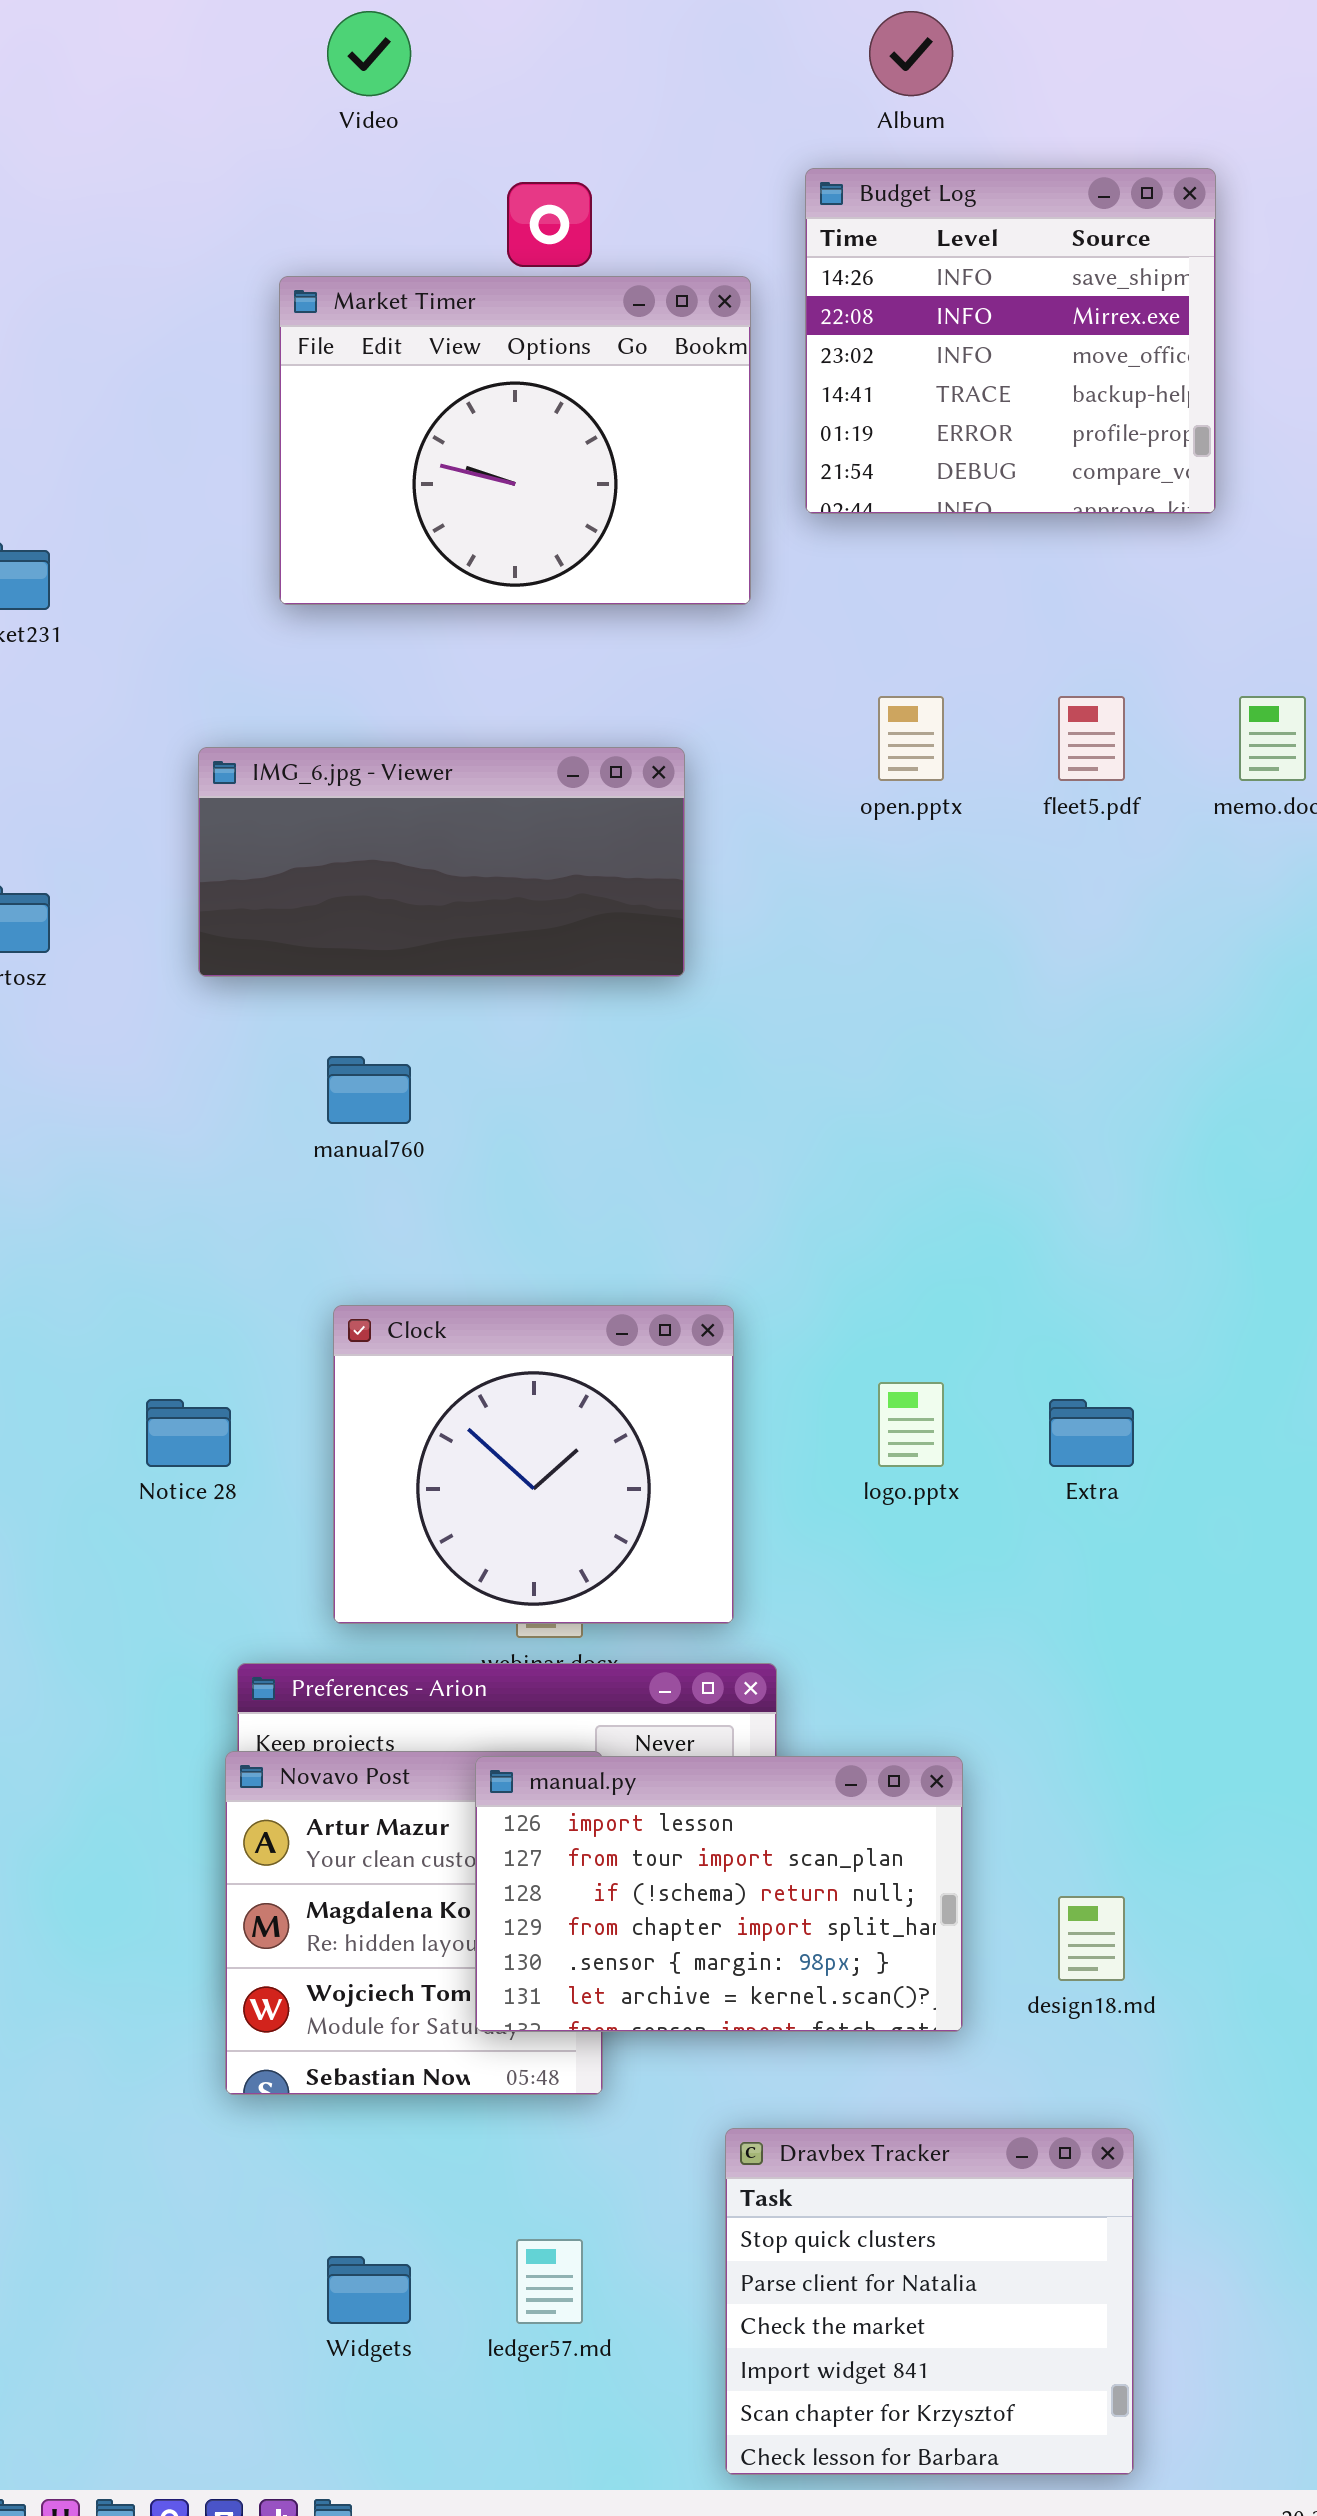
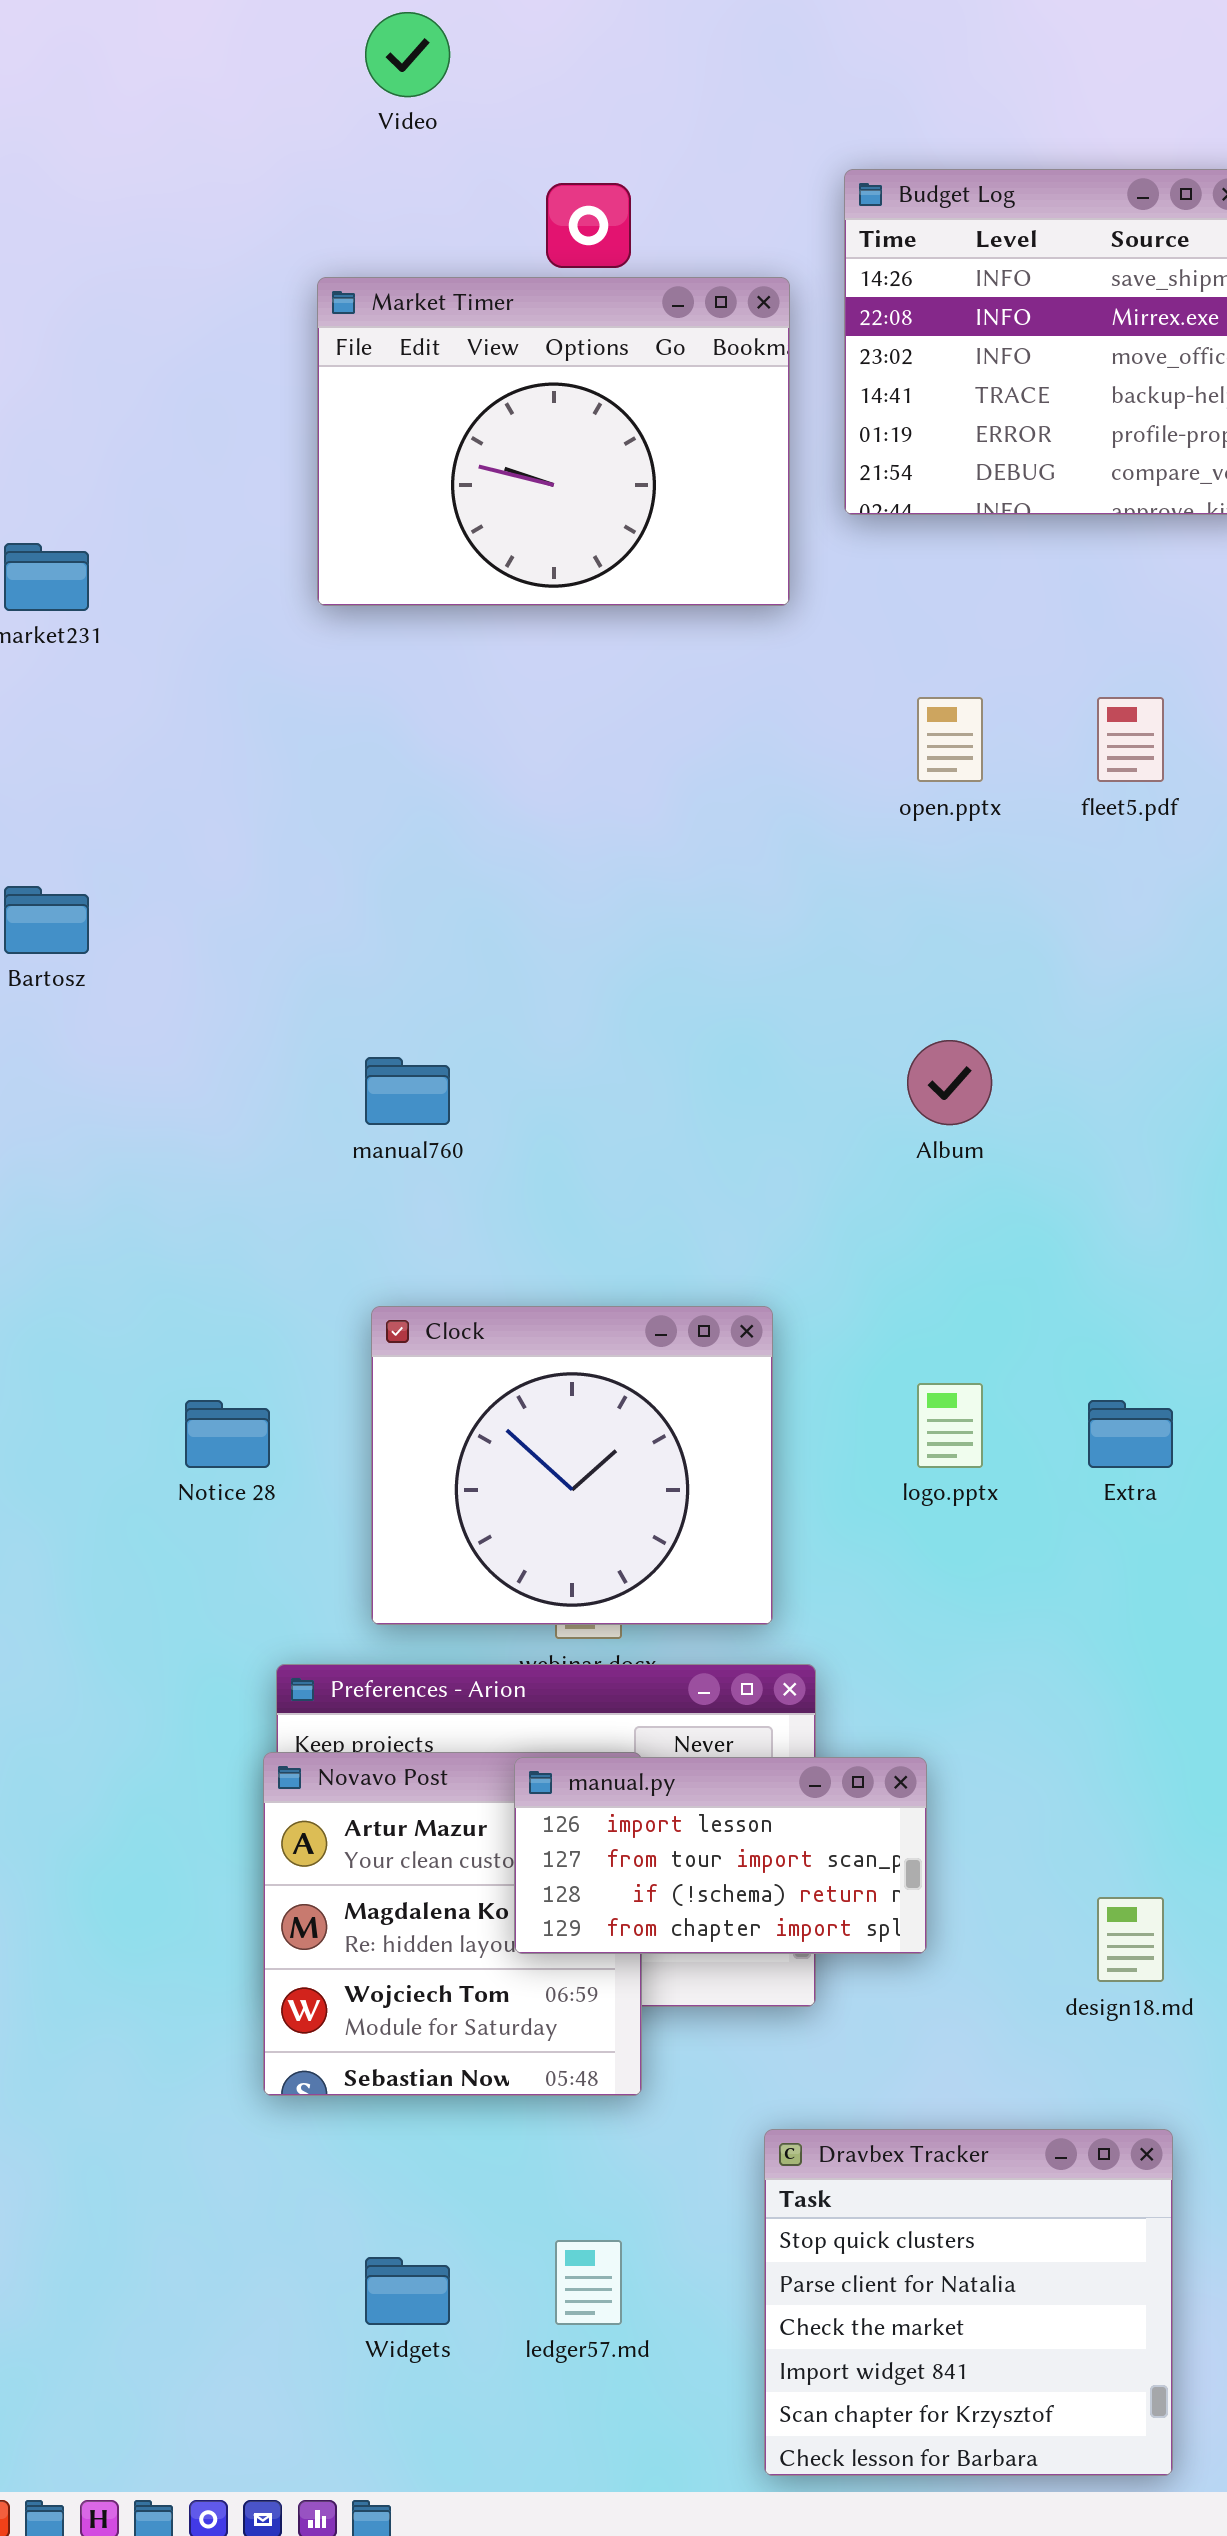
Album: [869,11,953,96] -> [907,1040,992,1125], moved
IMG_6.jpg - Viewer: [198,747,685,977] -> none, closed
manual.py: [475,1756,963,2032] -> [514,1757,927,1954], resized

